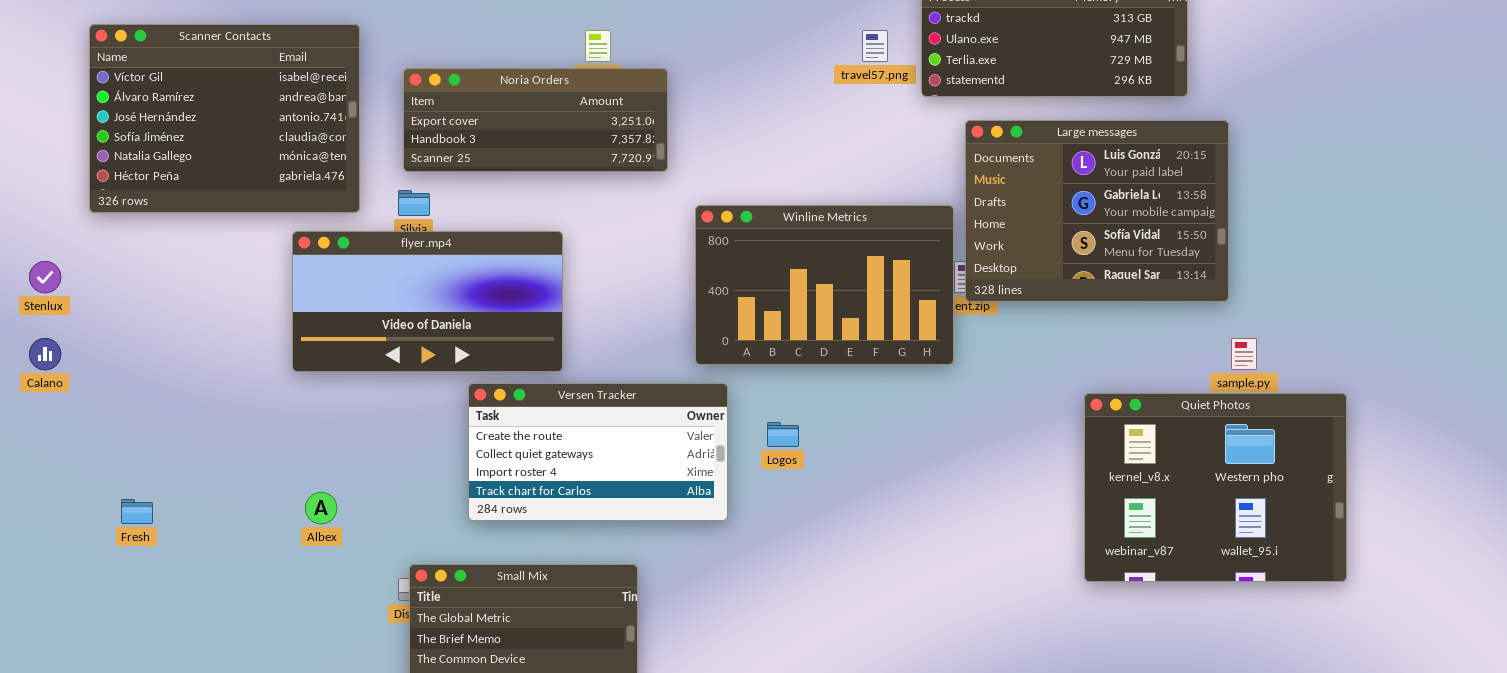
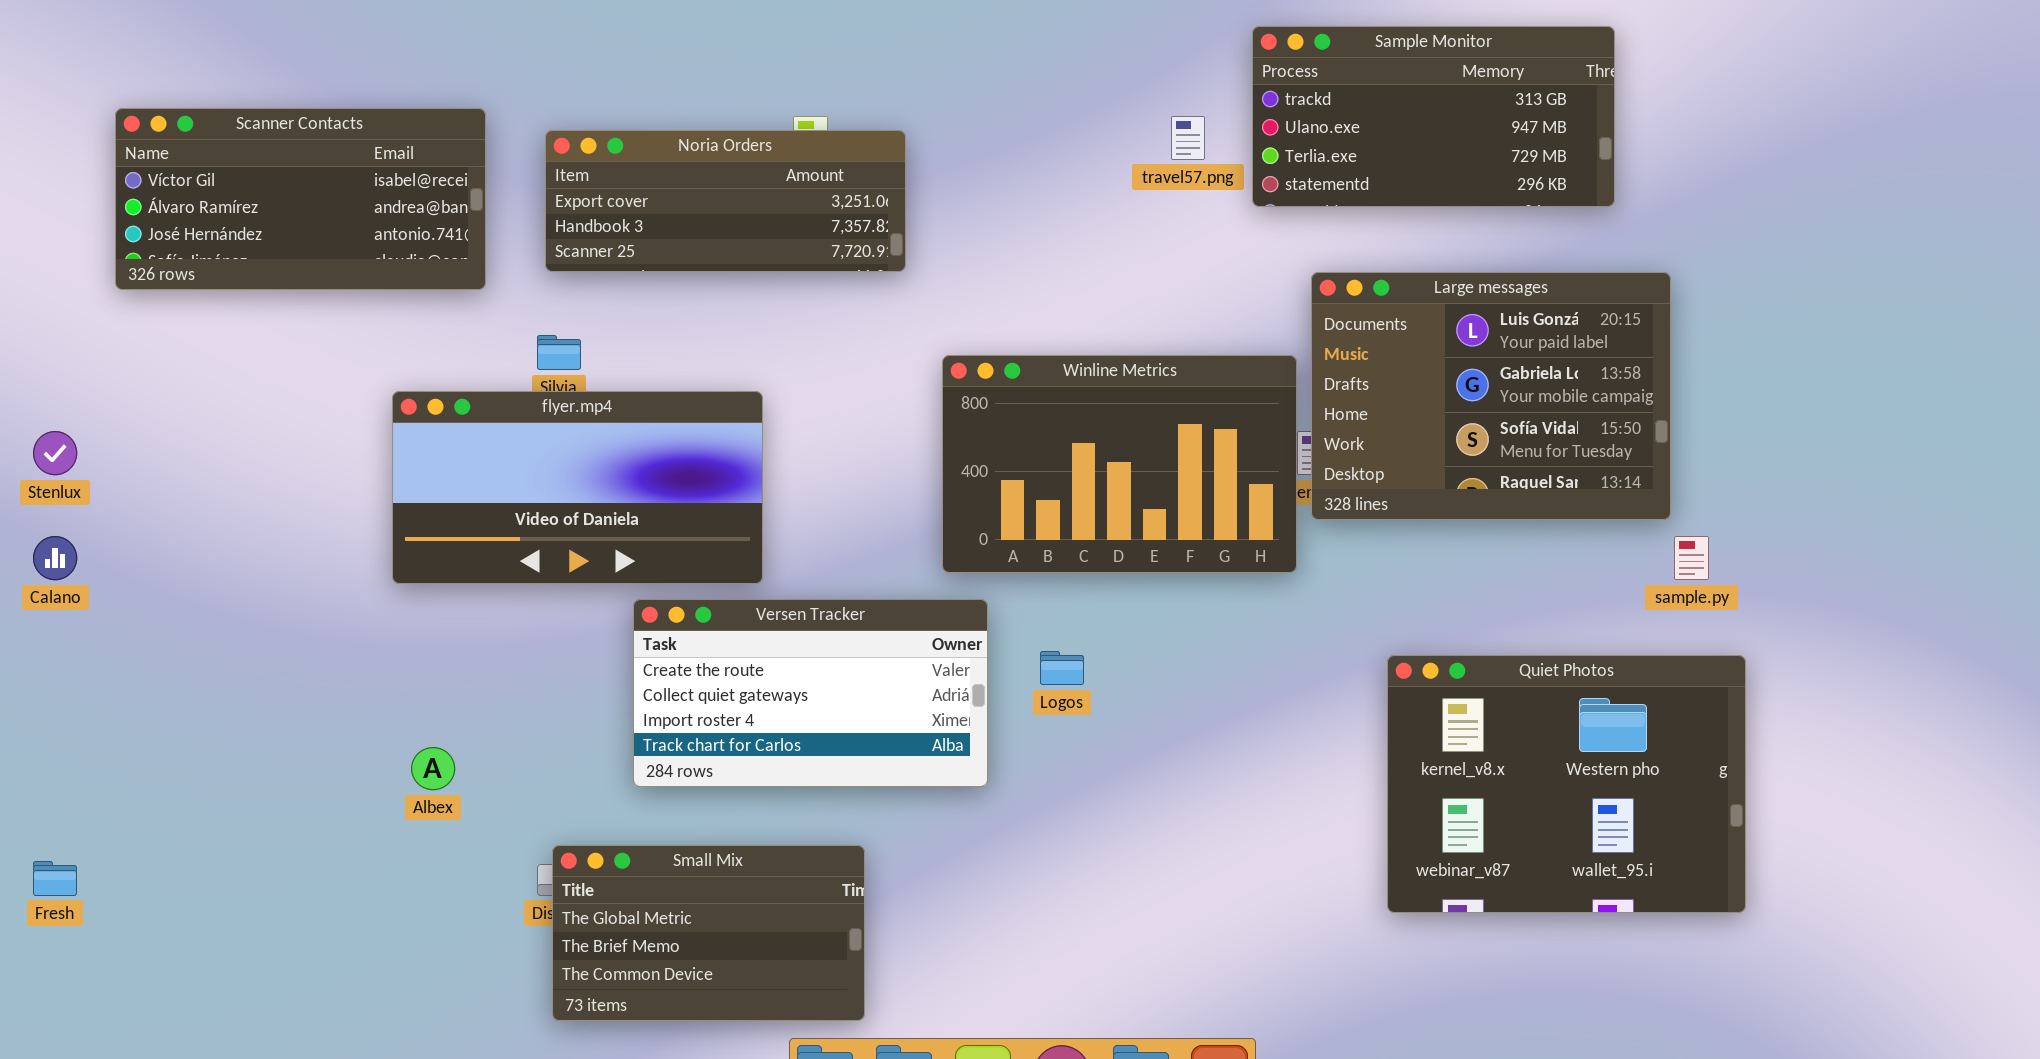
Scanner Contacts: [89,24,360,213] -> [115,108,486,290], resized
Noria Orders: [403,68,668,172] -> [545,130,906,272], moved
Large messages: [965,120,1229,302] -> [1311,272,1671,520], moved
Quiet Photos: [1084,393,1347,582] -> [1387,655,1746,913], moved
Fresh: [121,499,153,524] -> [33,861,77,896], moved

